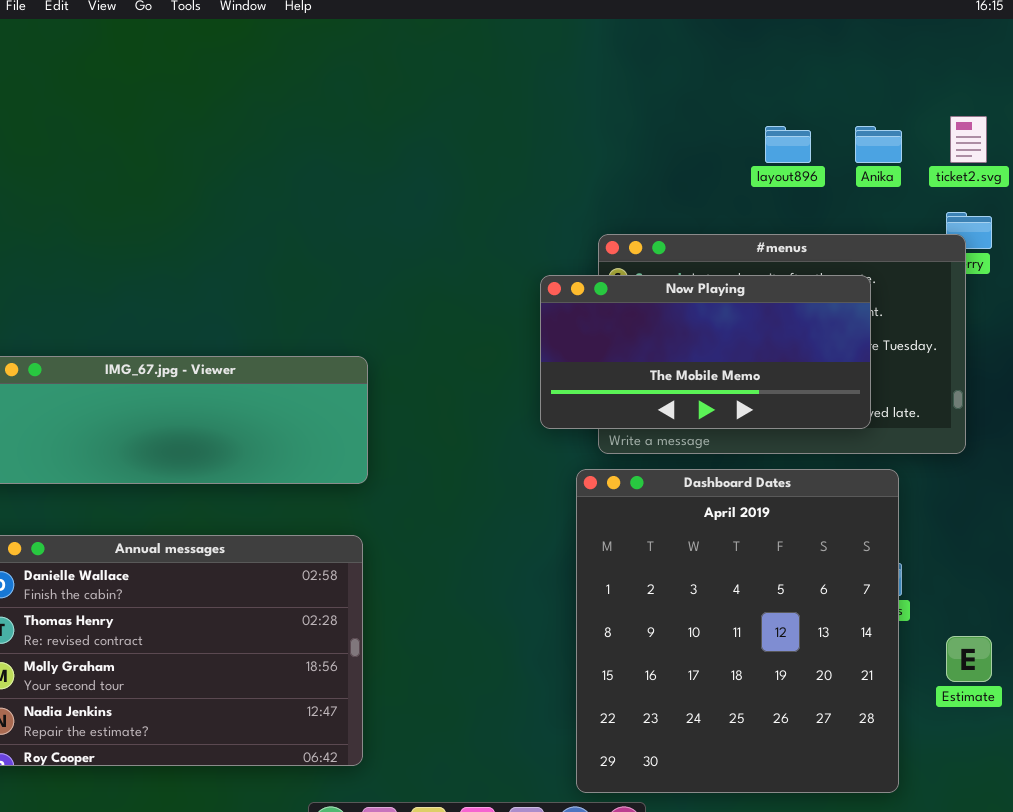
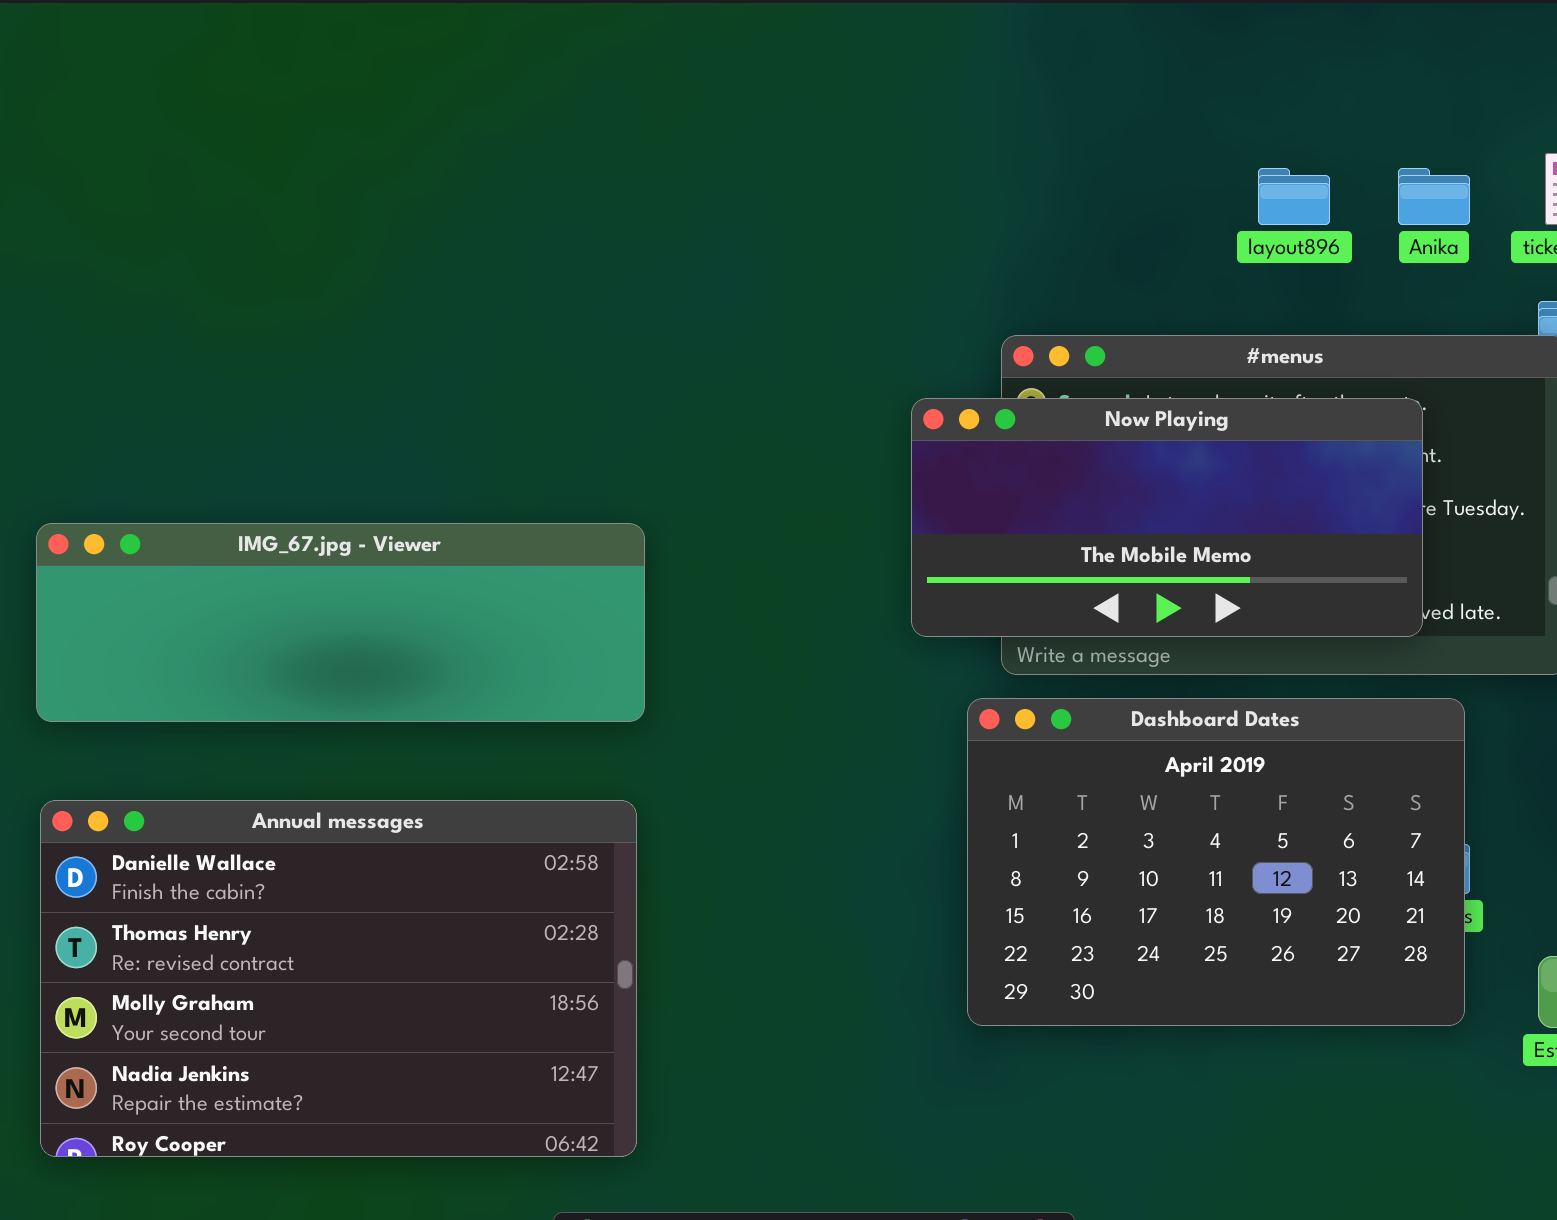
Dashboard Dates: [576,469,899,793] -> [967,698,1465,1026], resized

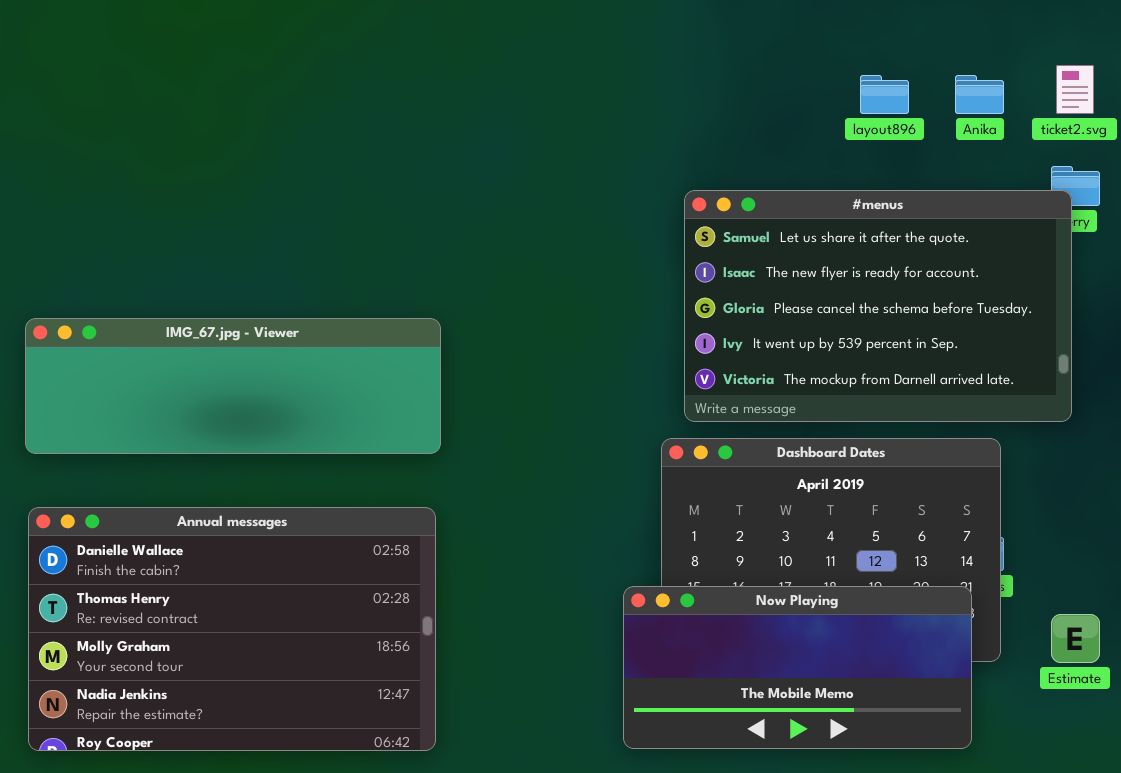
Now Playing: [911,398,1423,637] -> [623,586,972,749], moved

